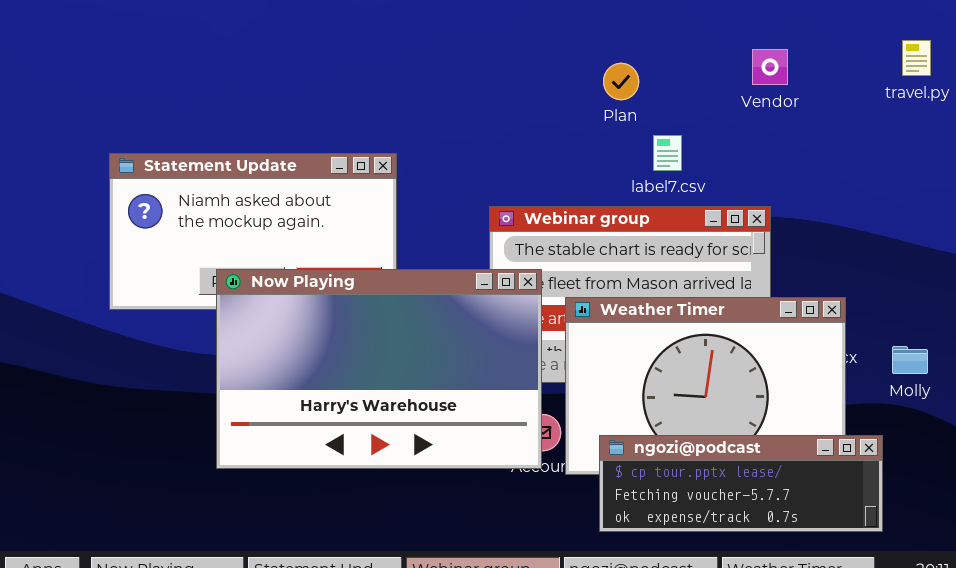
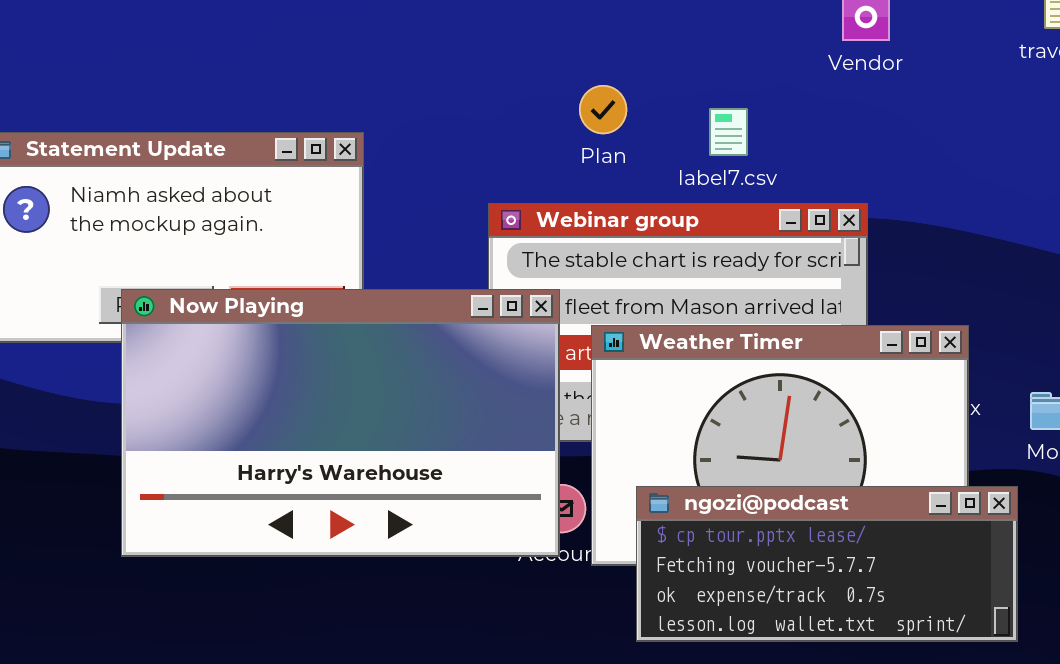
Plan: [603,63,639,100] -> [579,85,627,134], moved
ngozi@podcast: [599,435,883,532] -> [636,486,1018,642], resized

